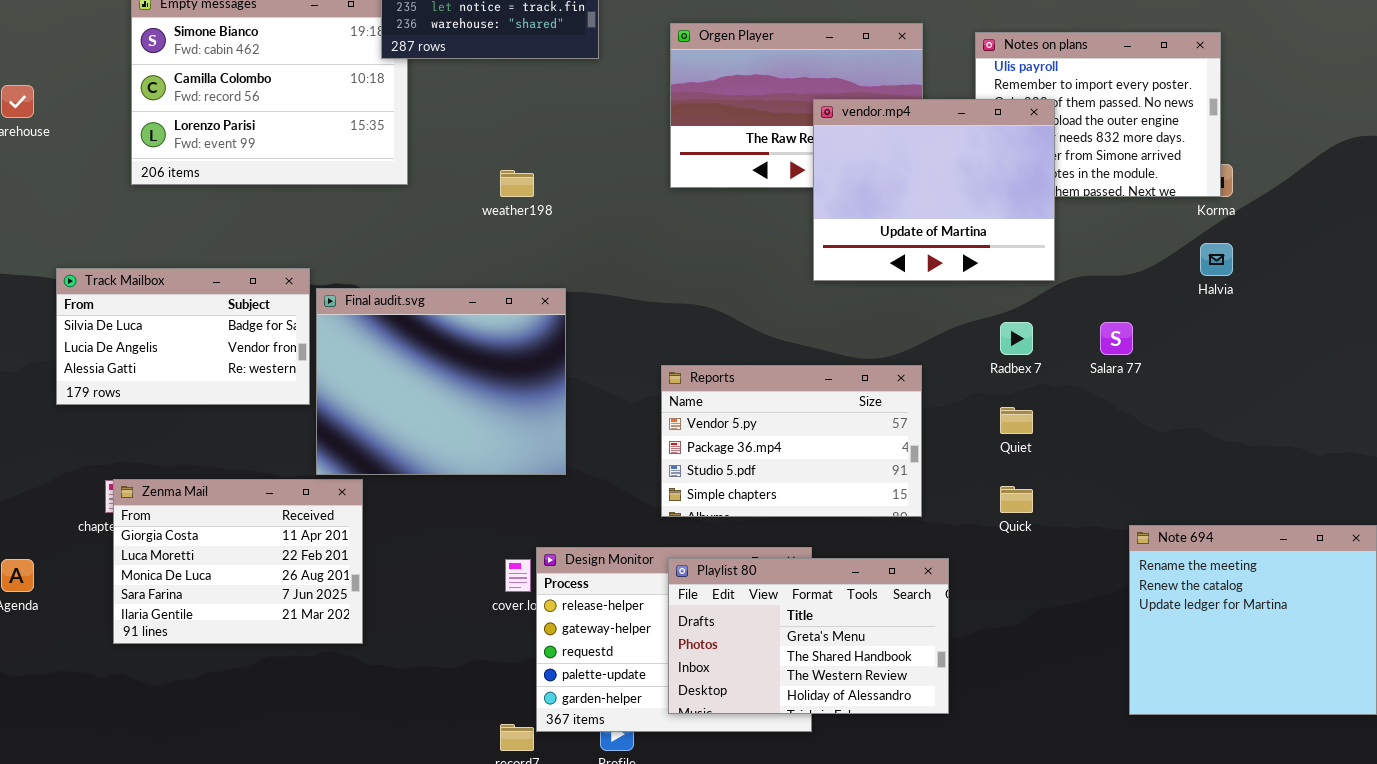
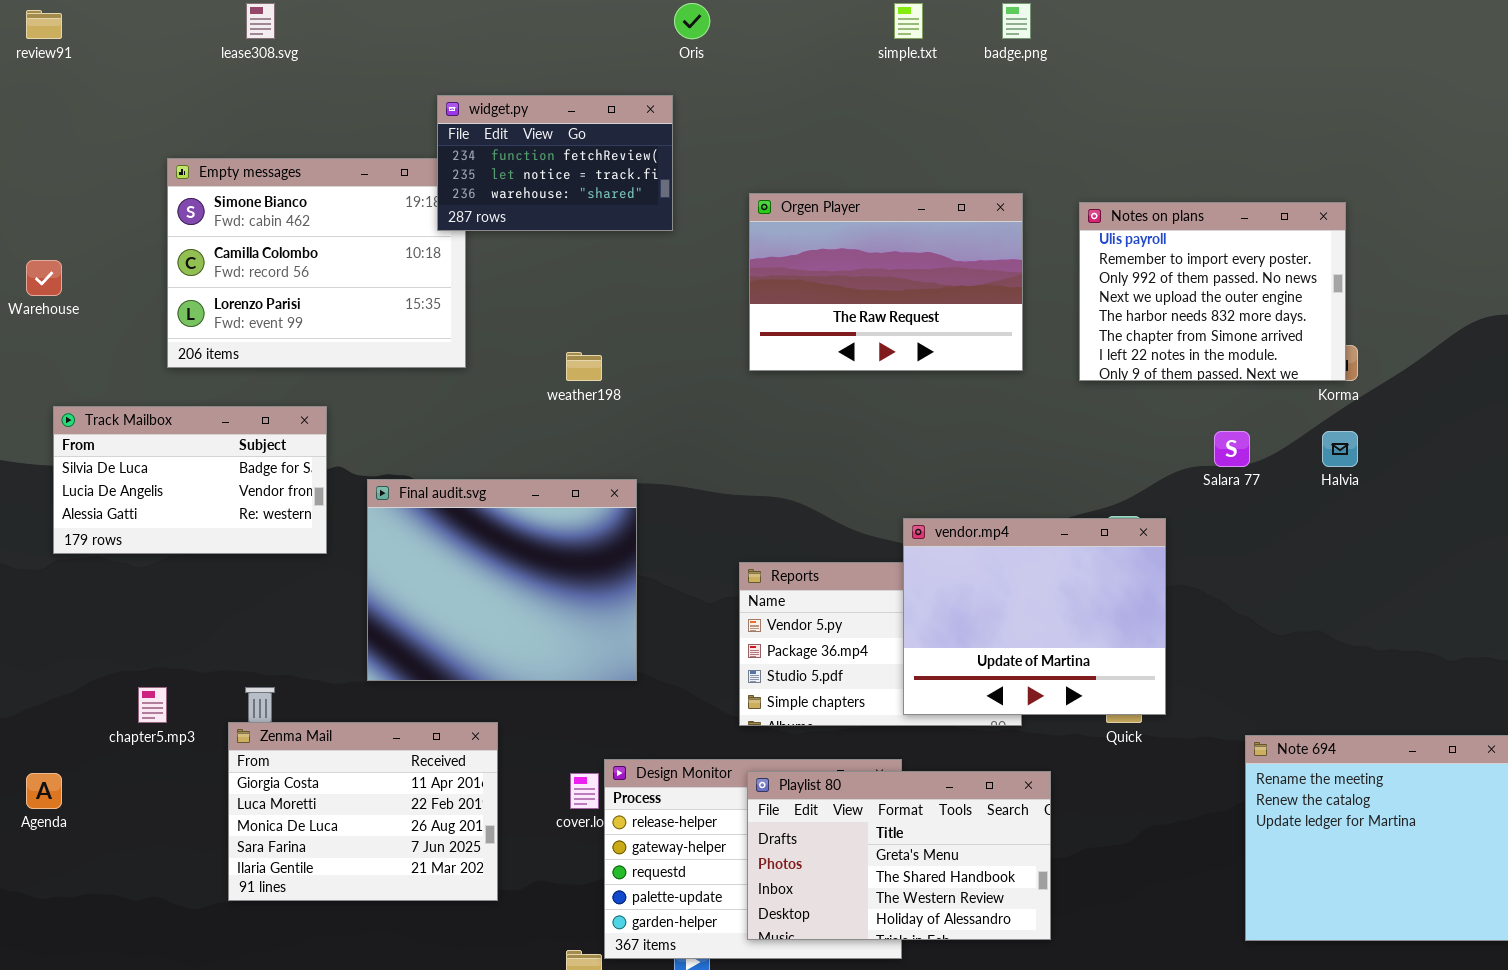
vendor.mp4: [813,99,1055,281] -> [903,518,1166,715], moved
Track Mailbox: [56,268,310,405] -> [53,406,327,554], moved
Salara 77: [1100,322,1133,355] -> [1214,431,1250,467], moved
Zenma Mail: [113,479,363,644] -> [228,722,498,901], moved

